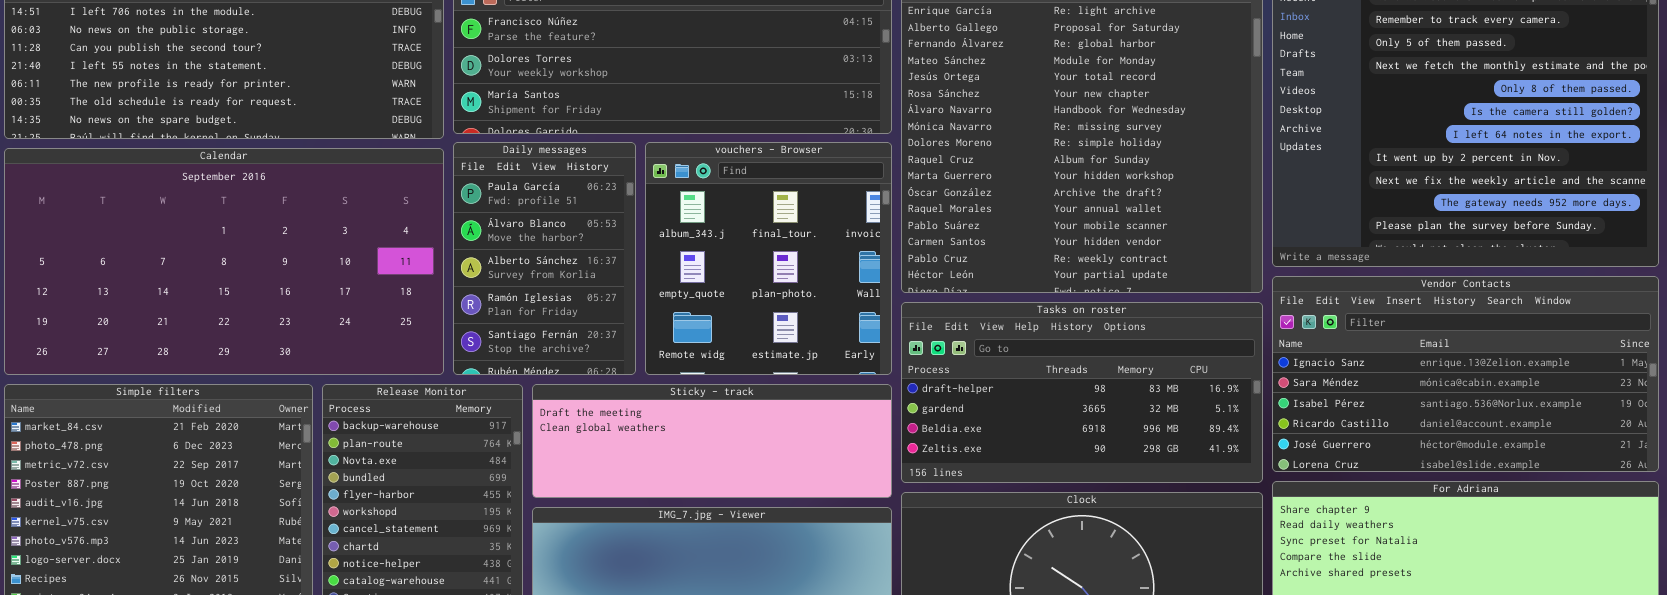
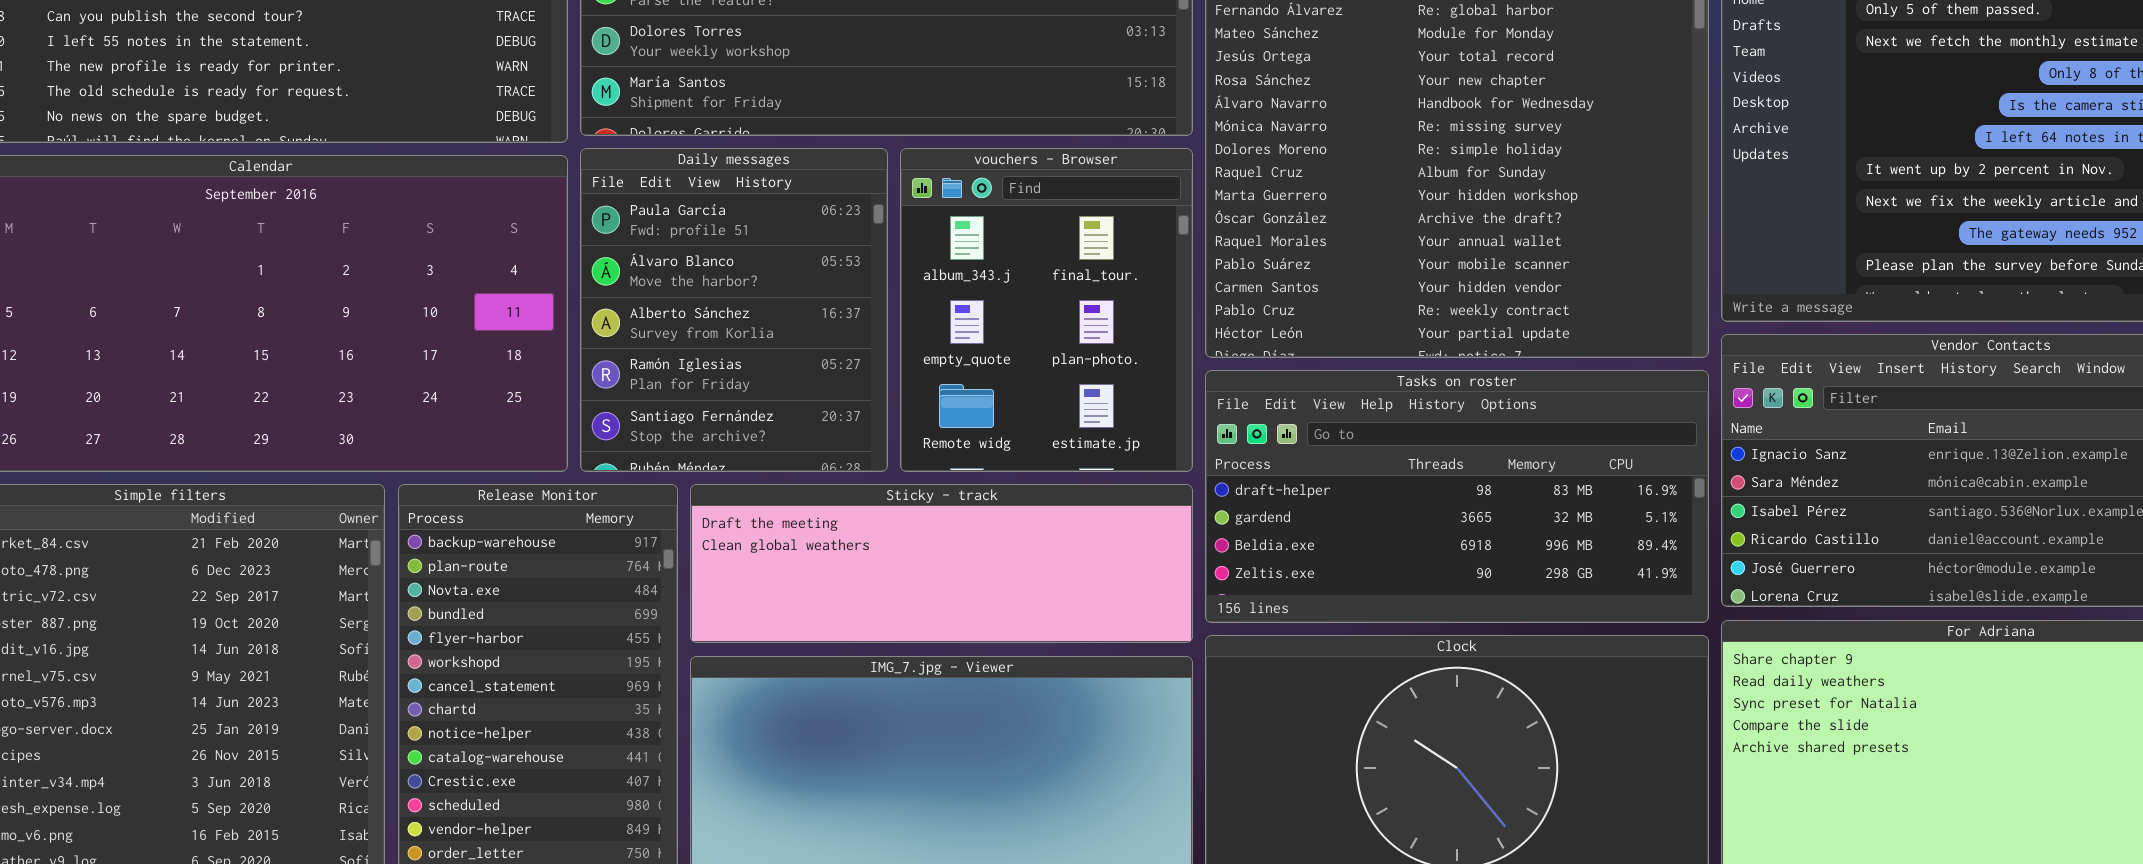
Daily messages: [453,142,636,375] -> [580,148,888,472], resized
vouchers - Browser: [645,142,892,375] -> [900,148,1193,472], resized

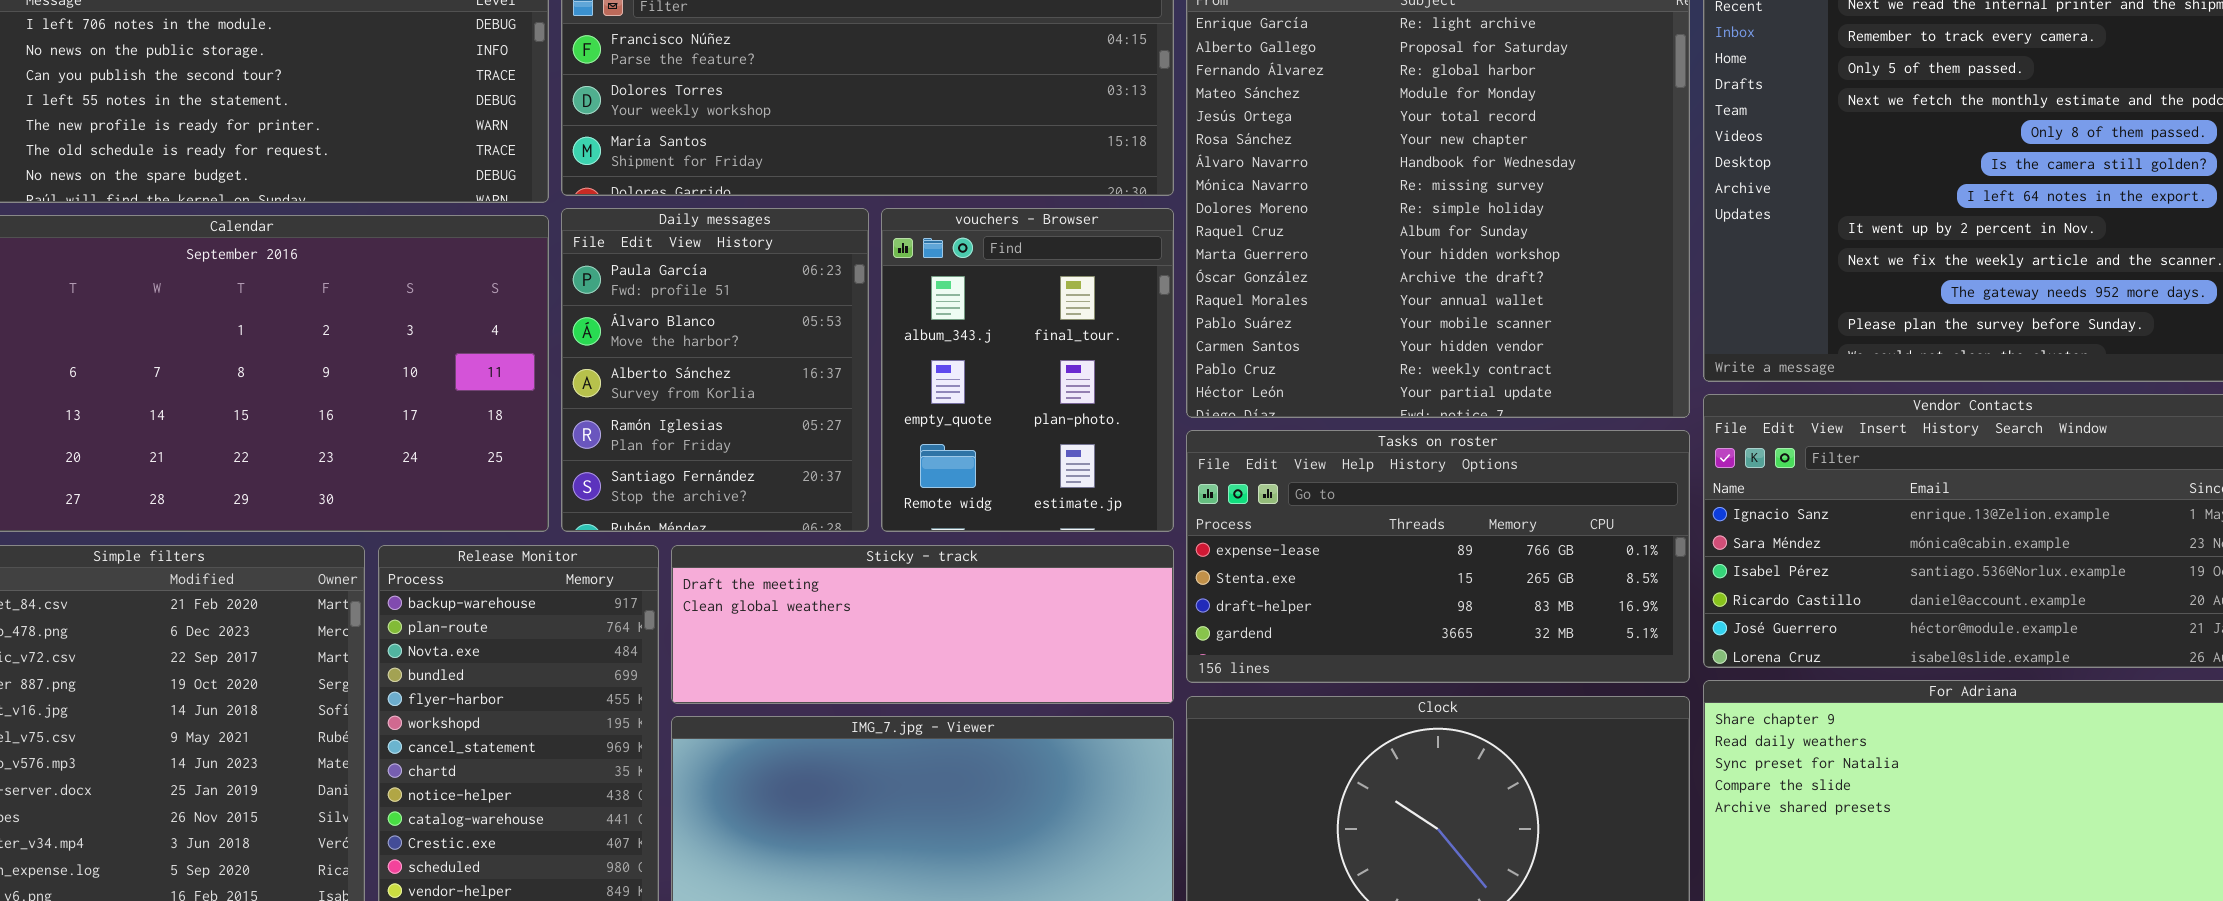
Tasks on roster: [1205,370,1709,623] -> [1186,430,1690,683], scrolled up 2 rows

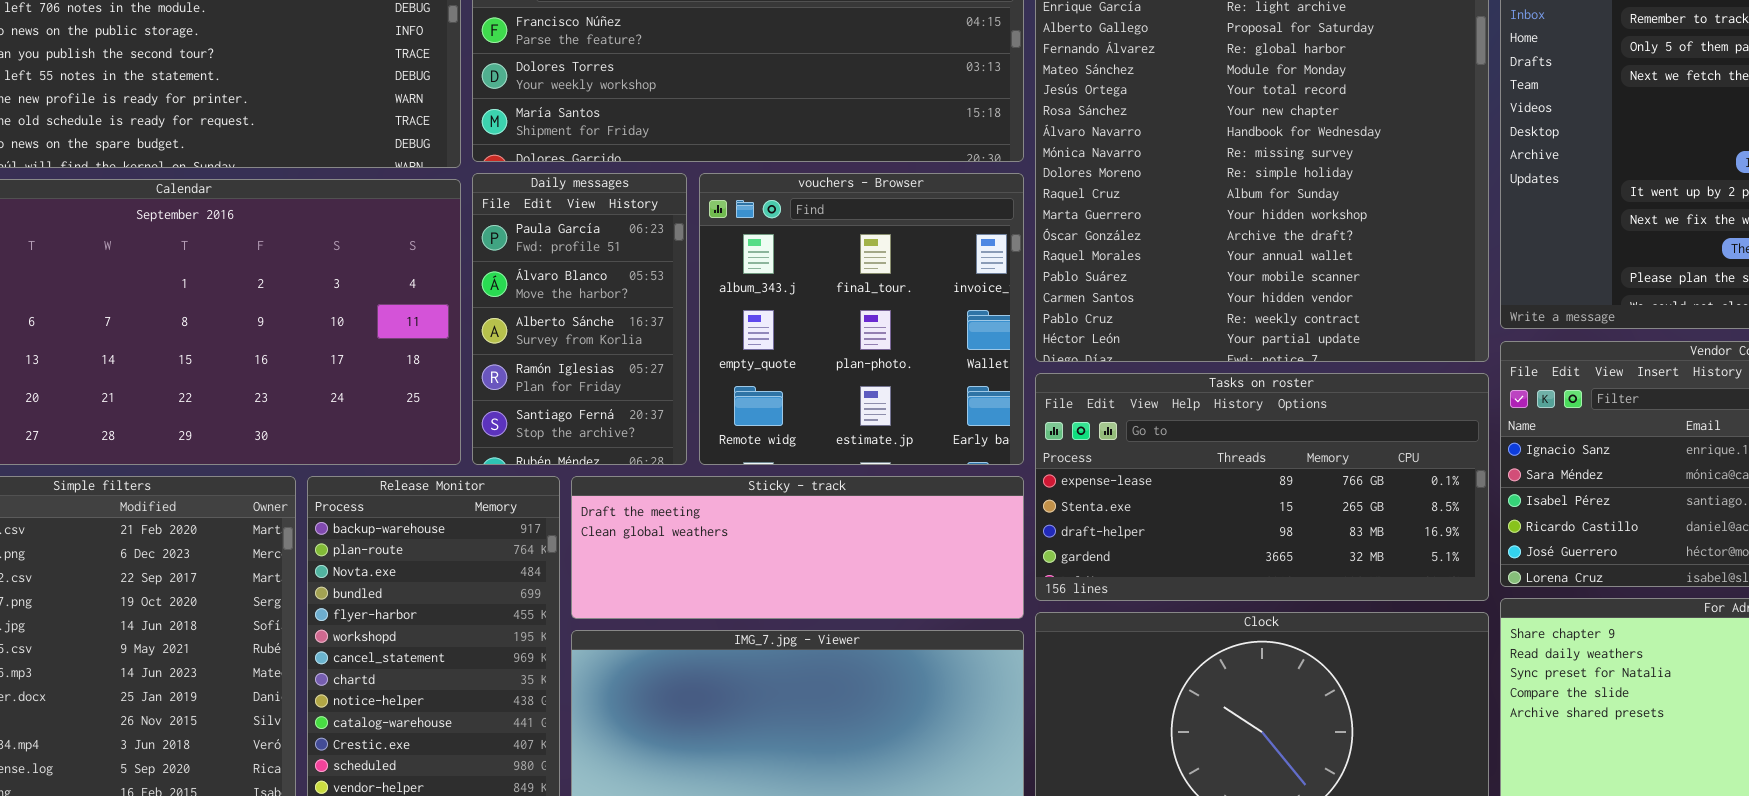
Daily messages: [561,208,869,532] -> [472,173,687,465], resized
vouchers - Browser: [881,208,1174,532] -> [699,173,1024,465], resized

